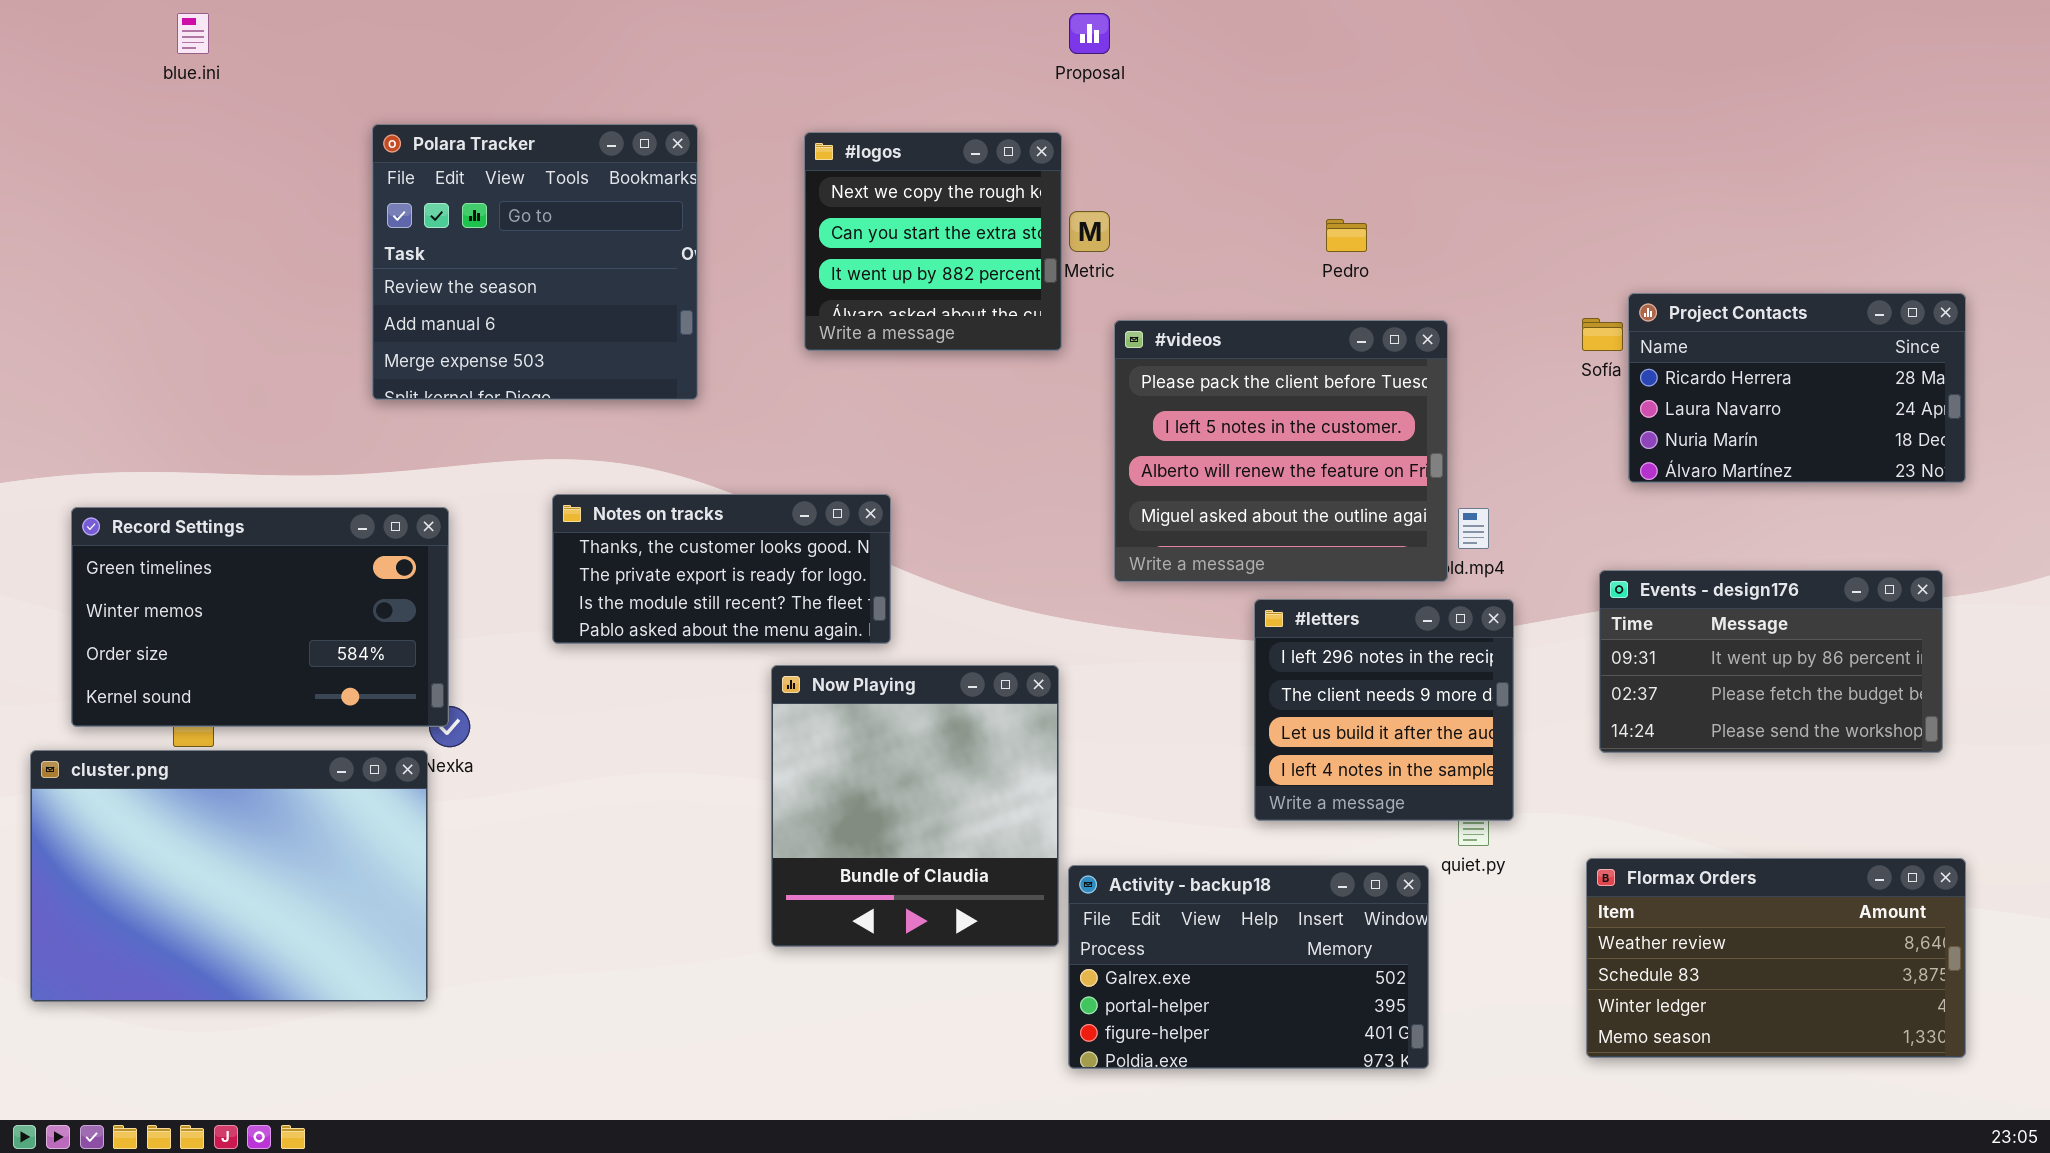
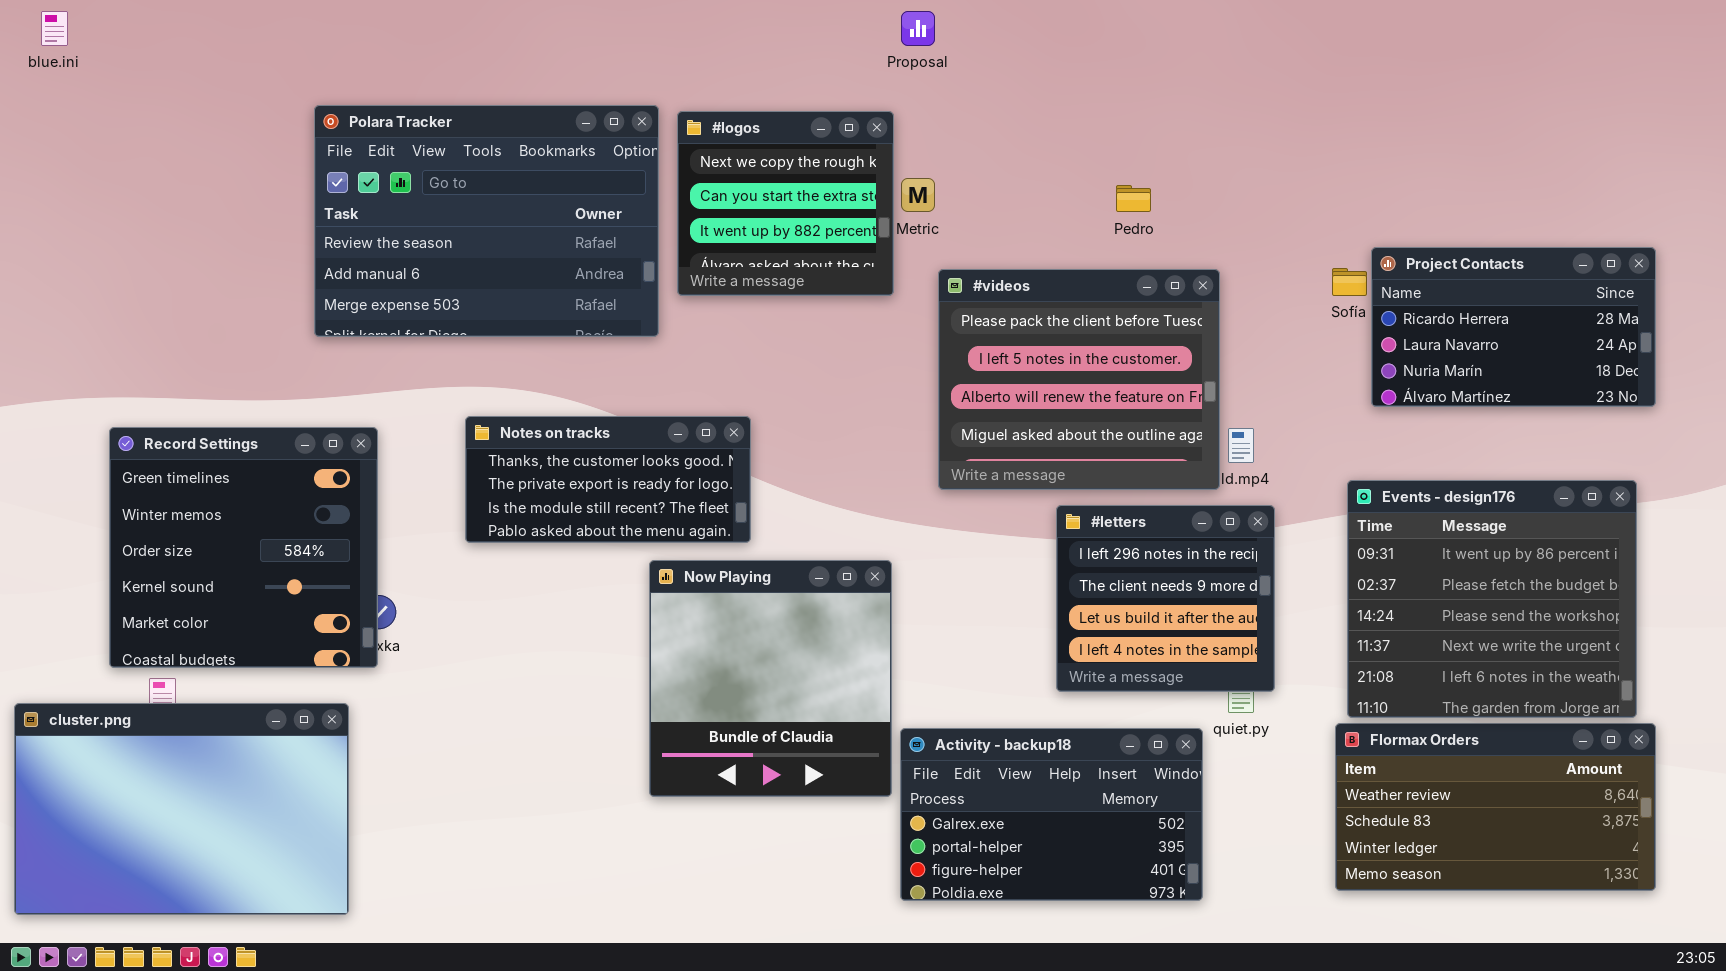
blue.ini: [177,13,209,54] -> [41,11,68,46], moved
Polara Tracker: [372,124,698,400] -> [314,105,659,337], resized
Record Settings: [71,507,449,727] -> [109,427,378,668], resized
Events - design176: [1599,570,1943,753] -> [1347,480,1637,718], resized
cluster.png: [30,750,428,1002] -> [14,703,349,915], moved

